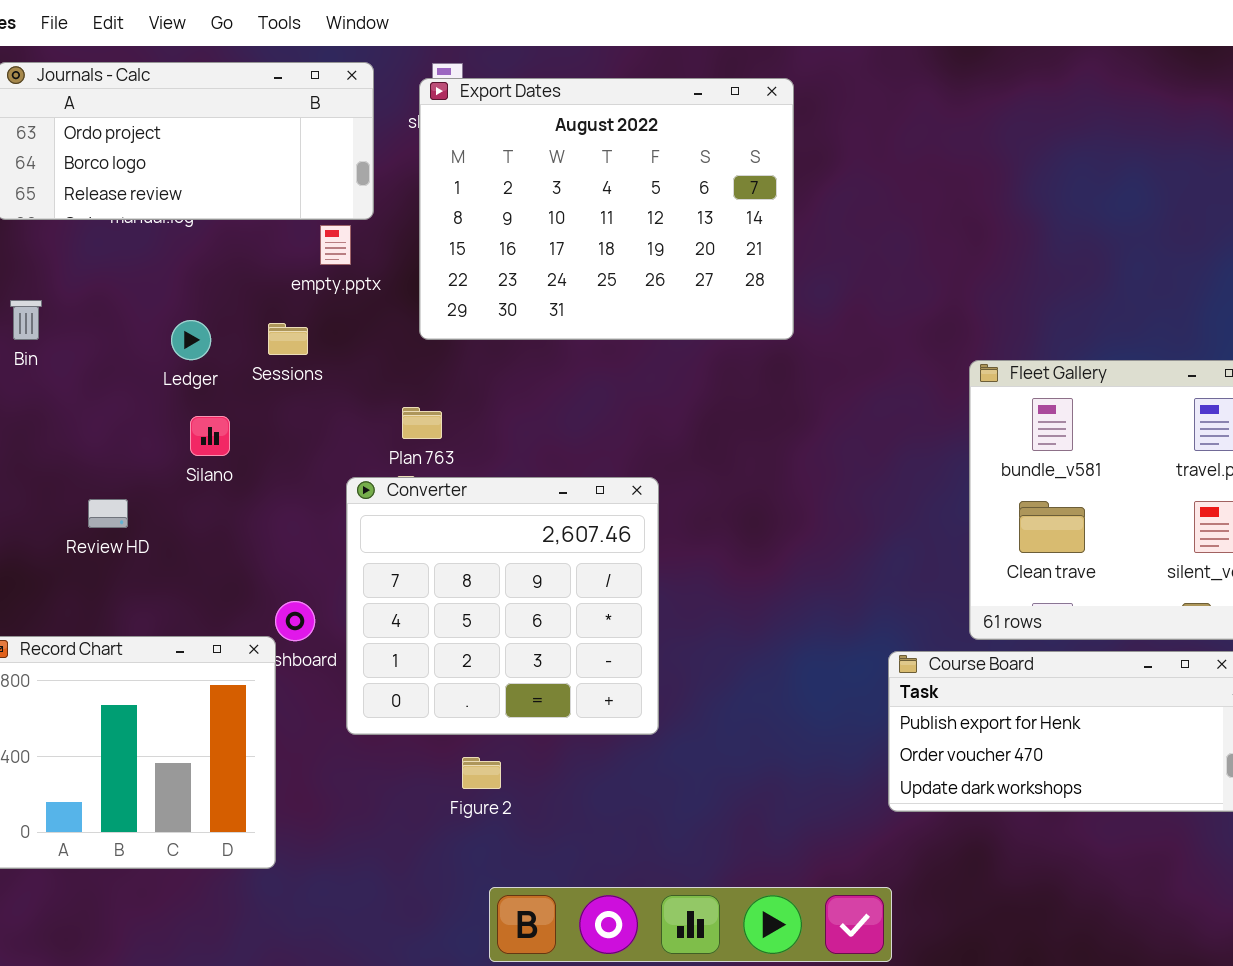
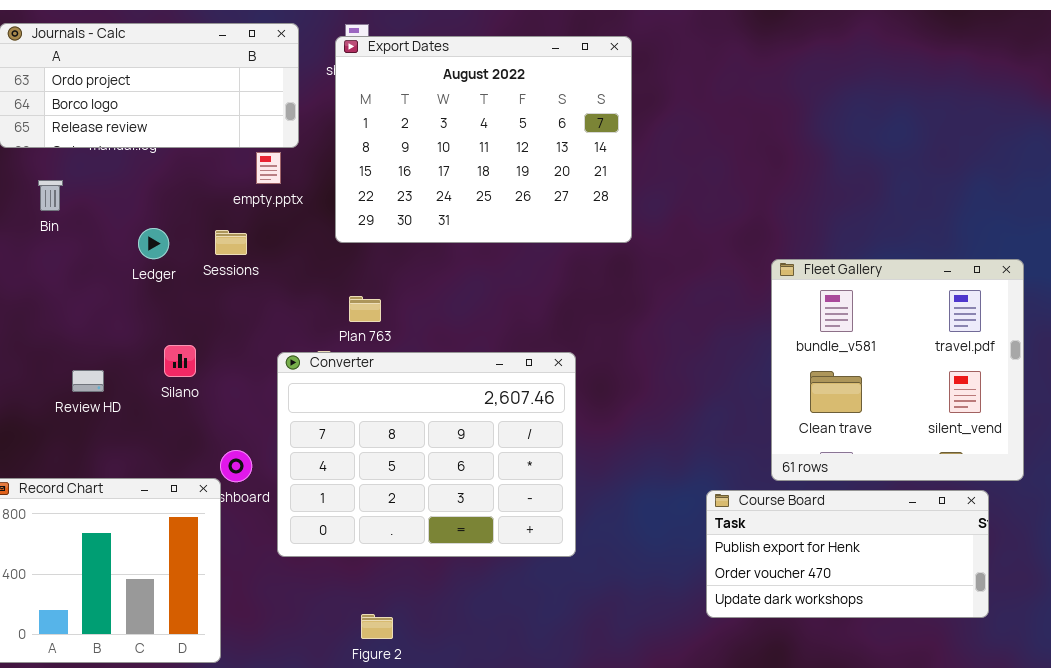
Bin: [10,300,42,340] -> [38,180,63,211], moved
Plan 763: [402,407,442,439] -> [349,296,381,322], moved
Silano: [190,416,230,456] -> [164,345,196,377], moved
Converter: [346,477,659,735] -> [277,352,576,557], resized
Figure 2: [462,757,501,789] -> [361,614,393,639], moved

